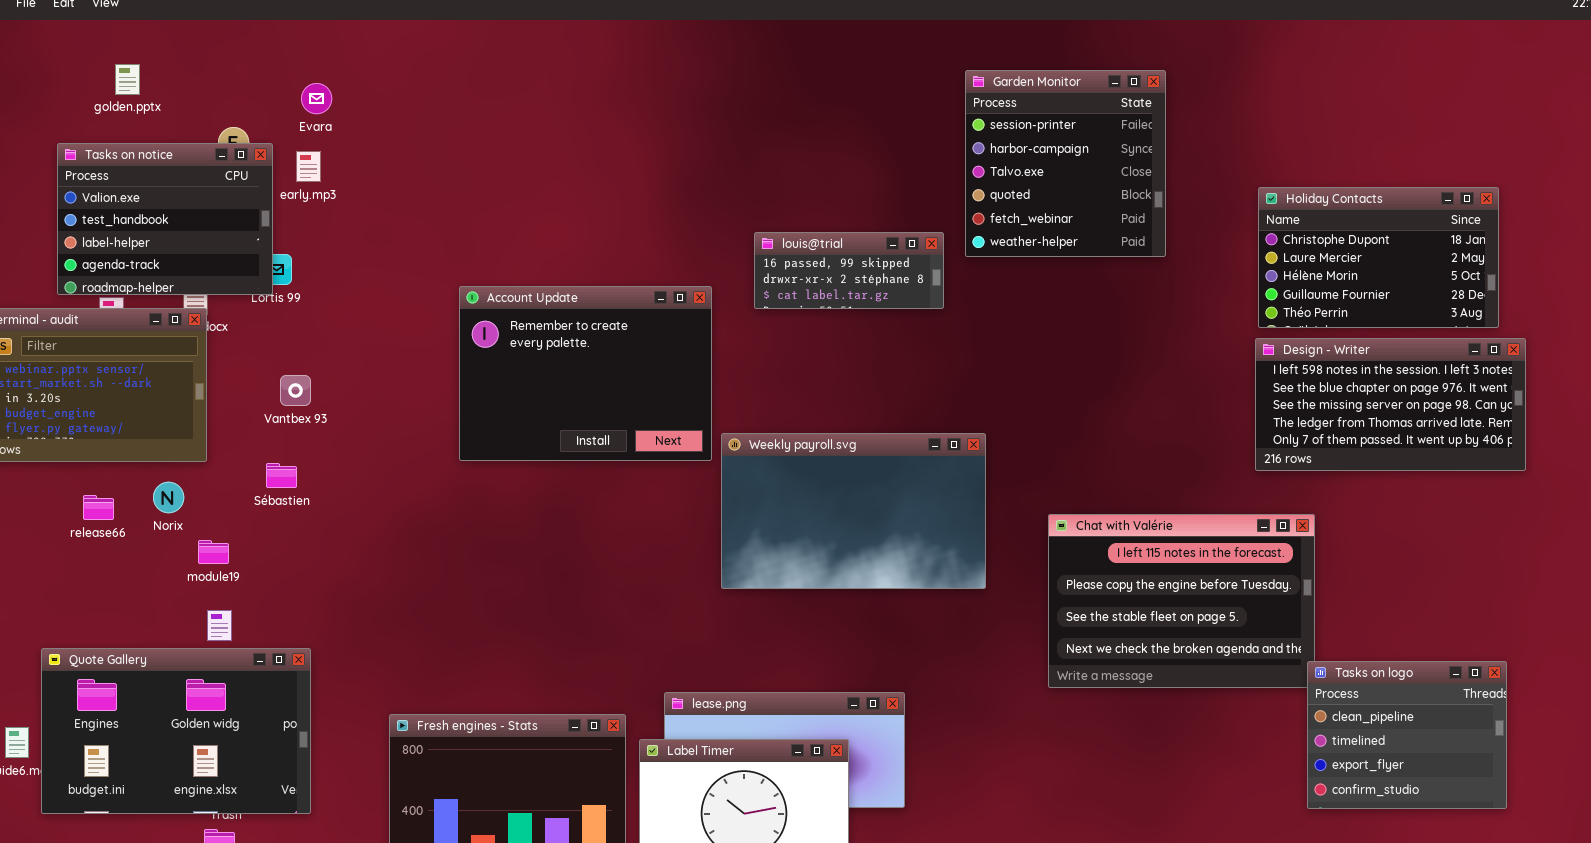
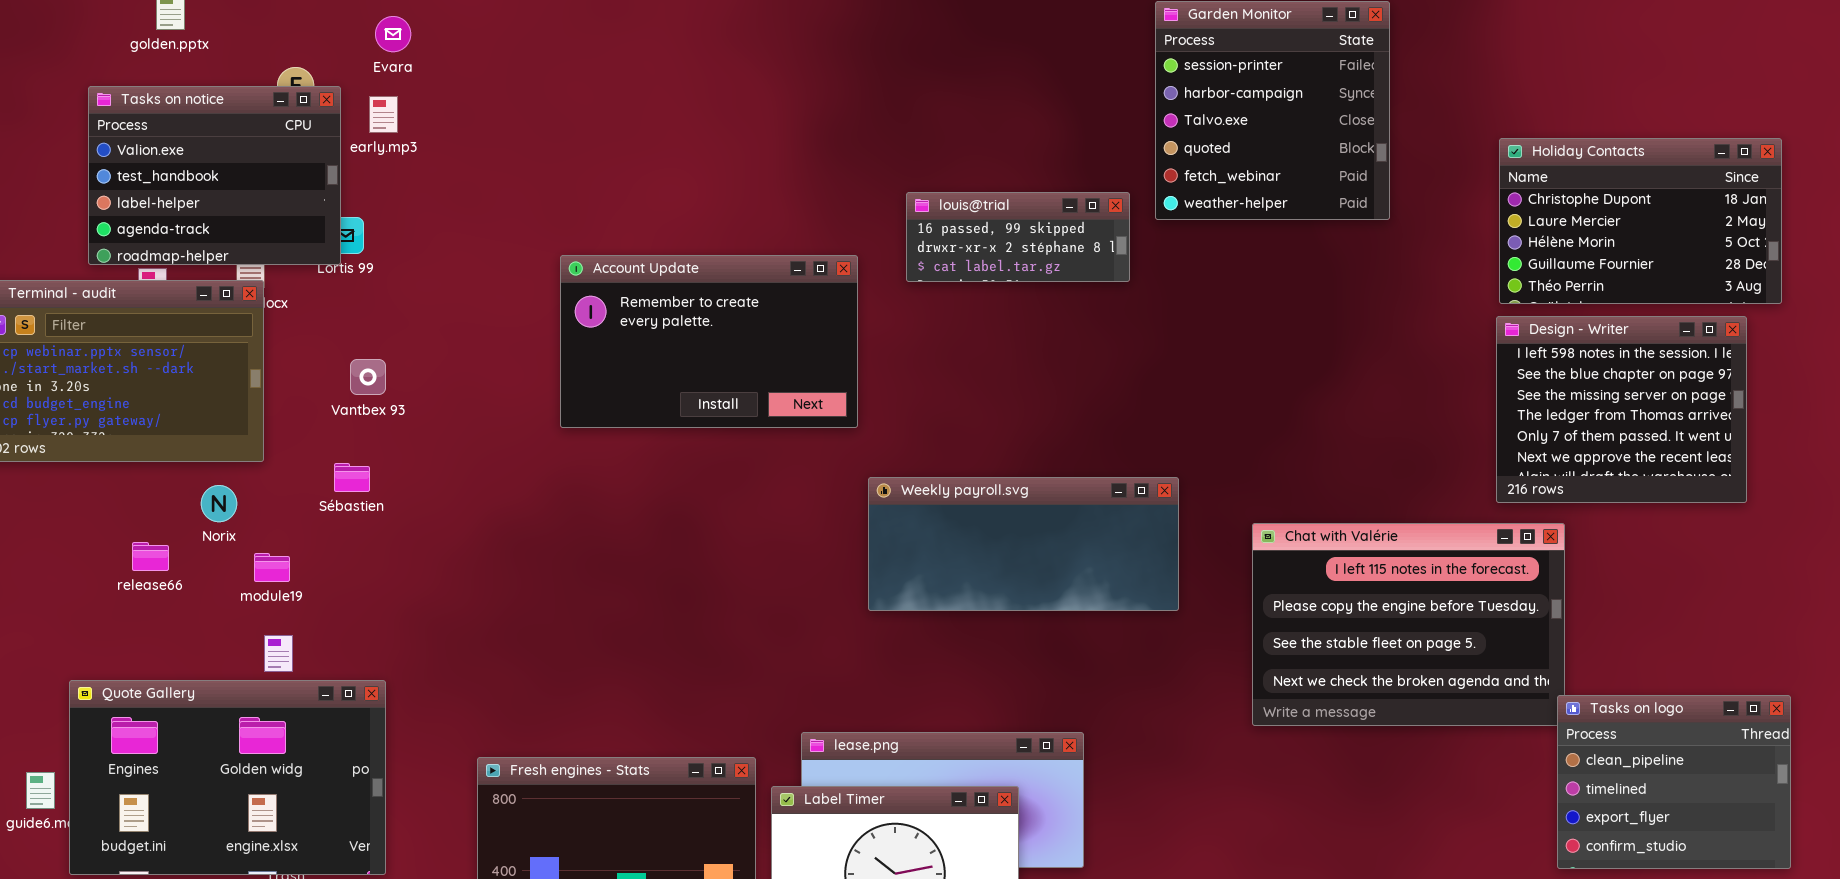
Account Update: [459,286,712,461] -> [560,255,858,428], resized
Design - Writer: [1255,338,1526,471] -> [1496,316,1747,503], resized
Weekly payroll.svg: [721,433,986,589] -> [868,477,1179,611], resized
release66: [83,495,114,520] -> [132,542,169,571], moved

